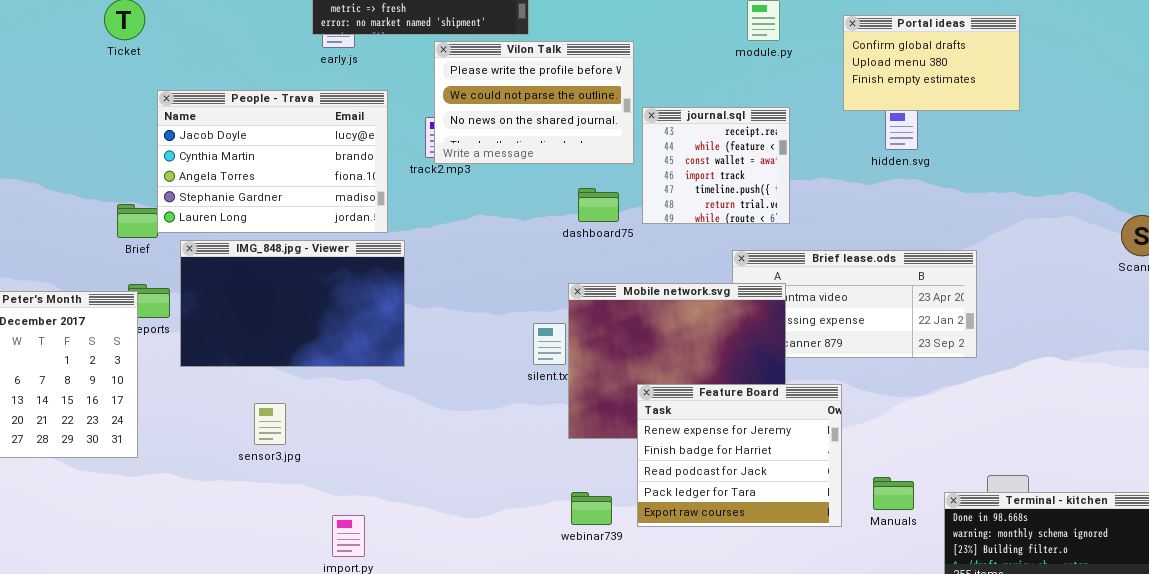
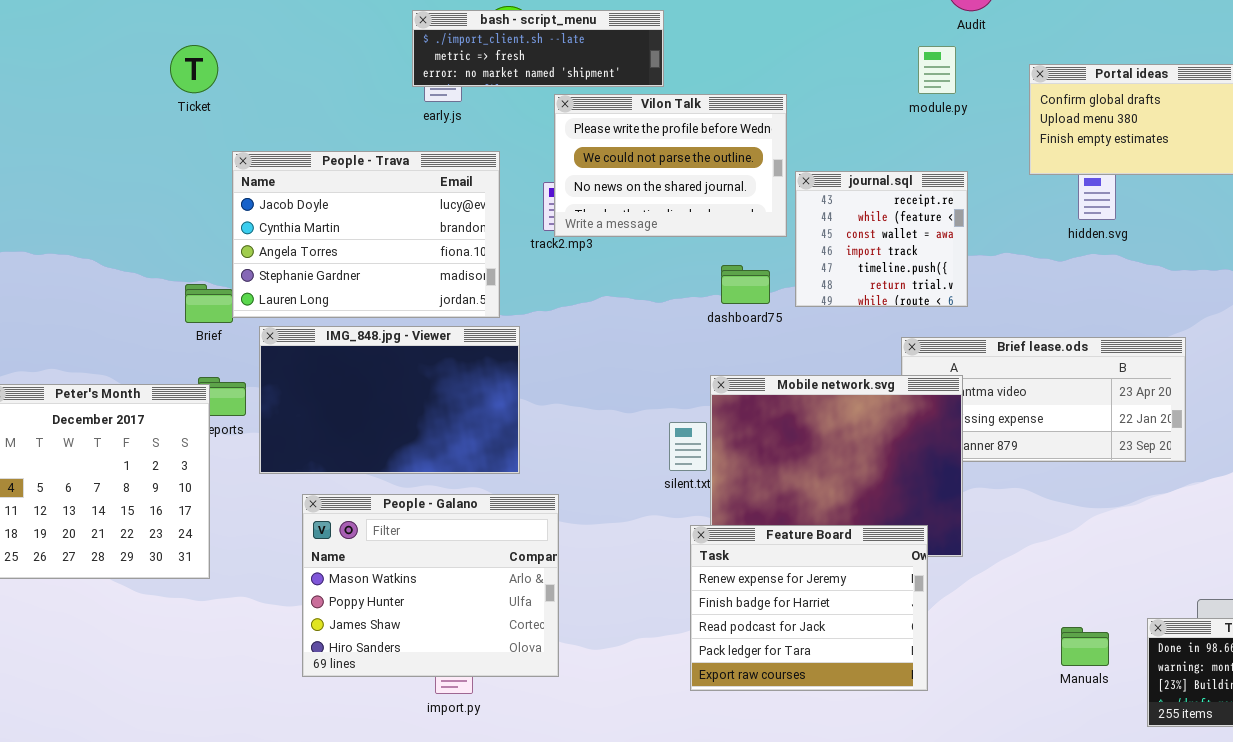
Feature Board: [637,384,842,527] -> [690,525,928,691], moved
People - Galano: none -> [302,494,559,677], opened
Manuals: [873,477,914,510] -> [1061,627,1109,666], moved

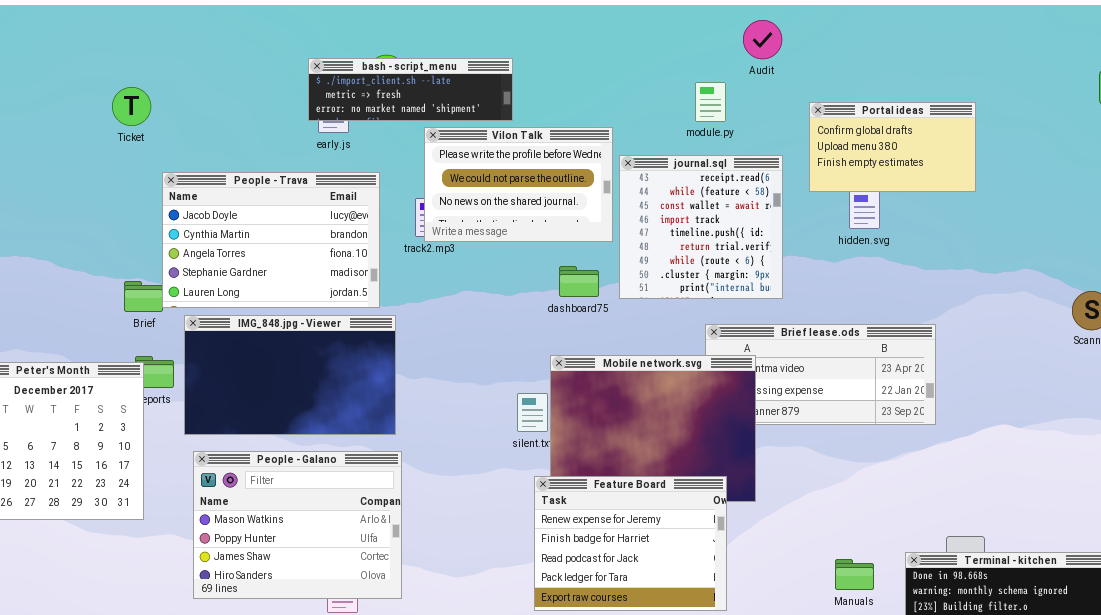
module.py: [918,46,956,94] -> [695,82,726,122], moved
journal.sql: [795,171,968,307] -> [619,155,783,299], resized
People - Galano: [302,494,559,677] -> [193,451,402,599], moved

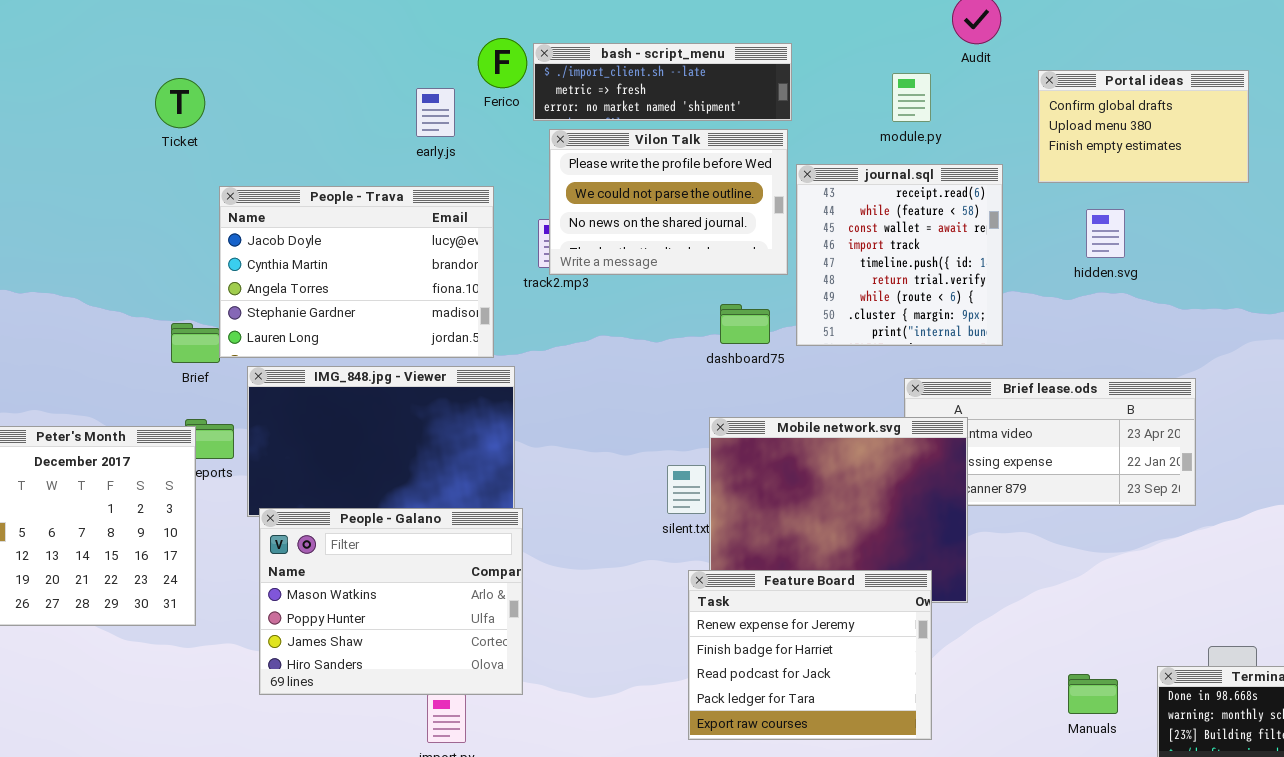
bash - script_menu: [308,58,513,121] -> [533,43,792,121], moved
Portal ideas: [809,102,976,192] -> [1038,70,1249,183], moved
People - Galano: [193,451,402,599] -> [259,508,523,695], moved

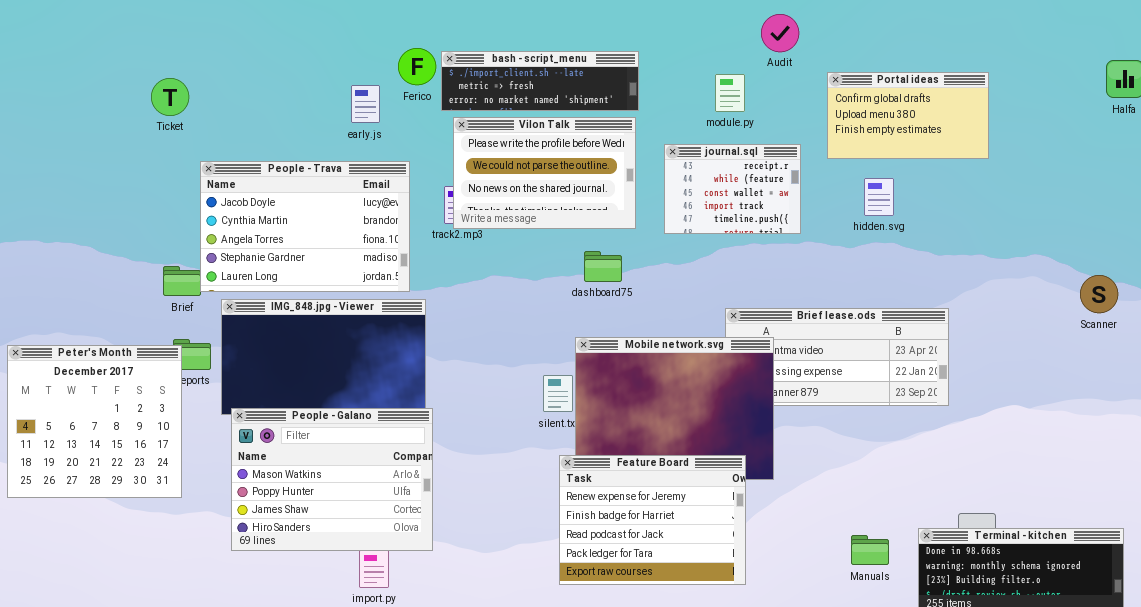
journal.sql: [796,164,1003,346] -> [664,144,801,234], resized

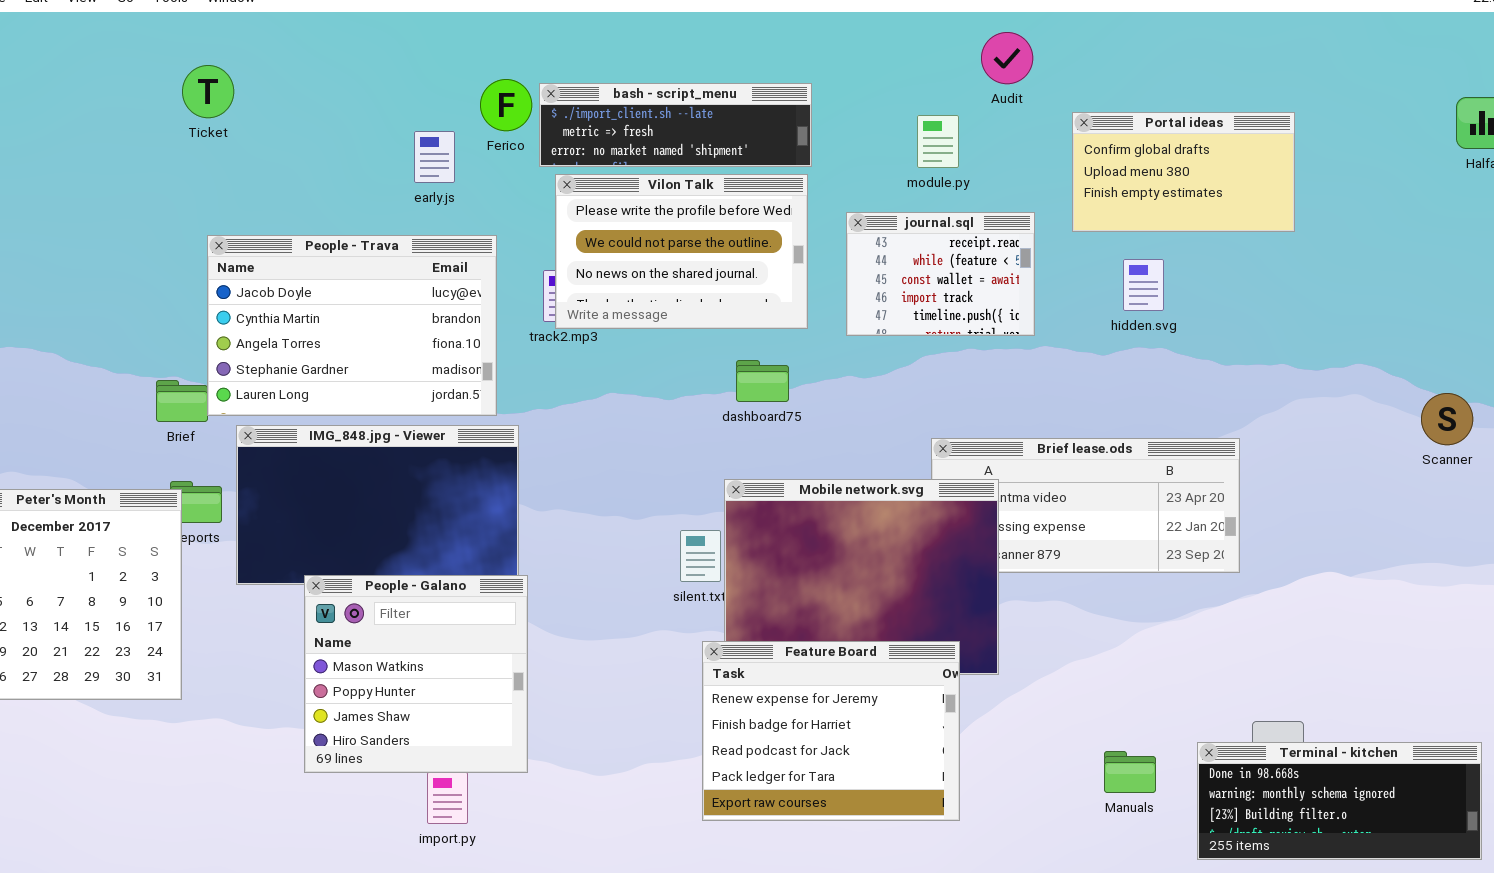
Ticket: [151,78,189,116] -> [182,65,234,118], moved
People - Galano: [231,408,433,551] -> [304,575,528,773], resized

